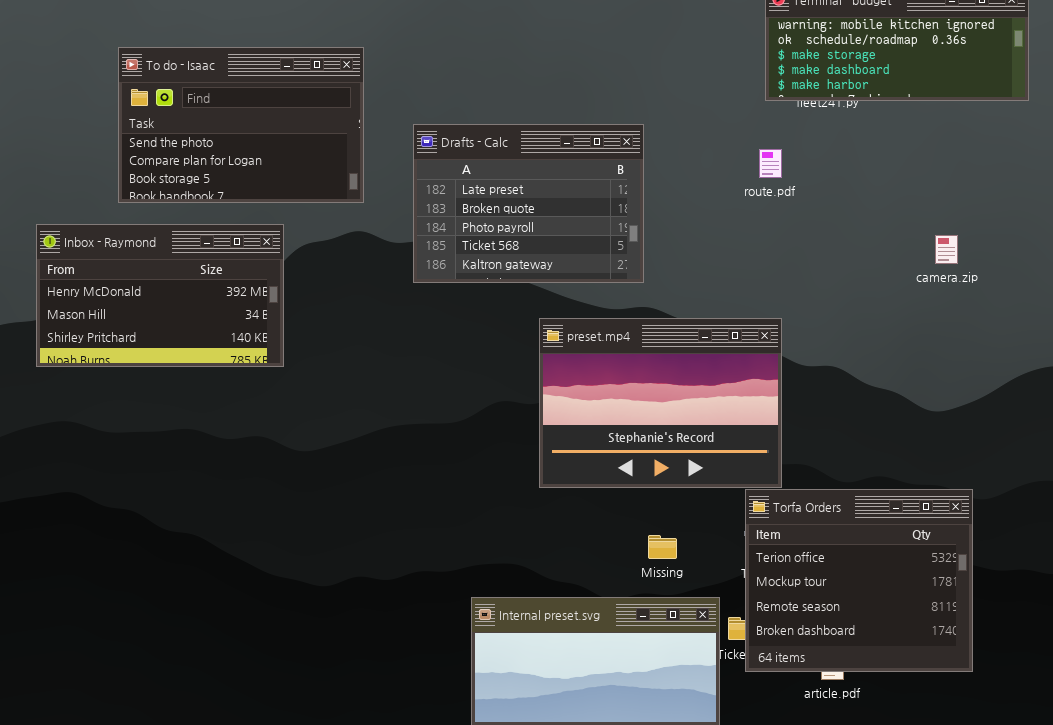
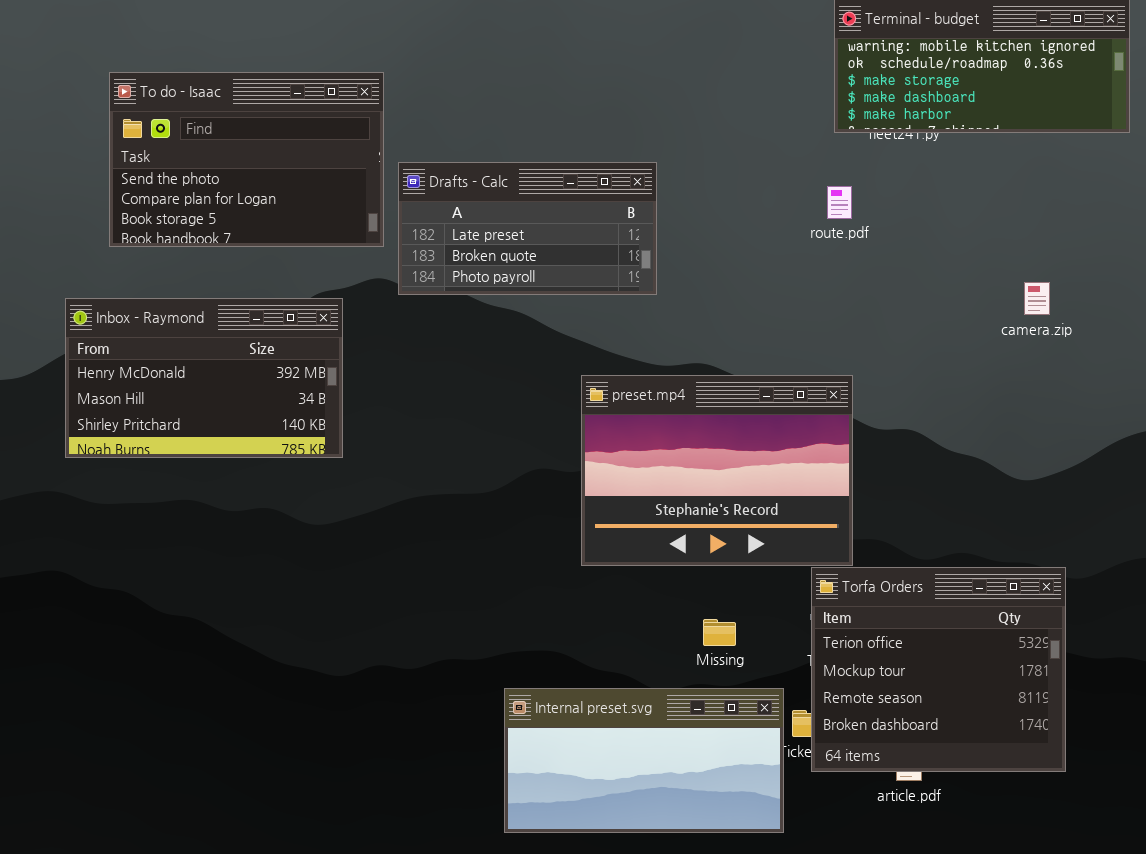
Drafts - Calc: [413,124,644,283] -> [398,162,657,295], moved, resized
Inbox - Raymond: [36,224,284,367] -> [65,298,343,458], moved

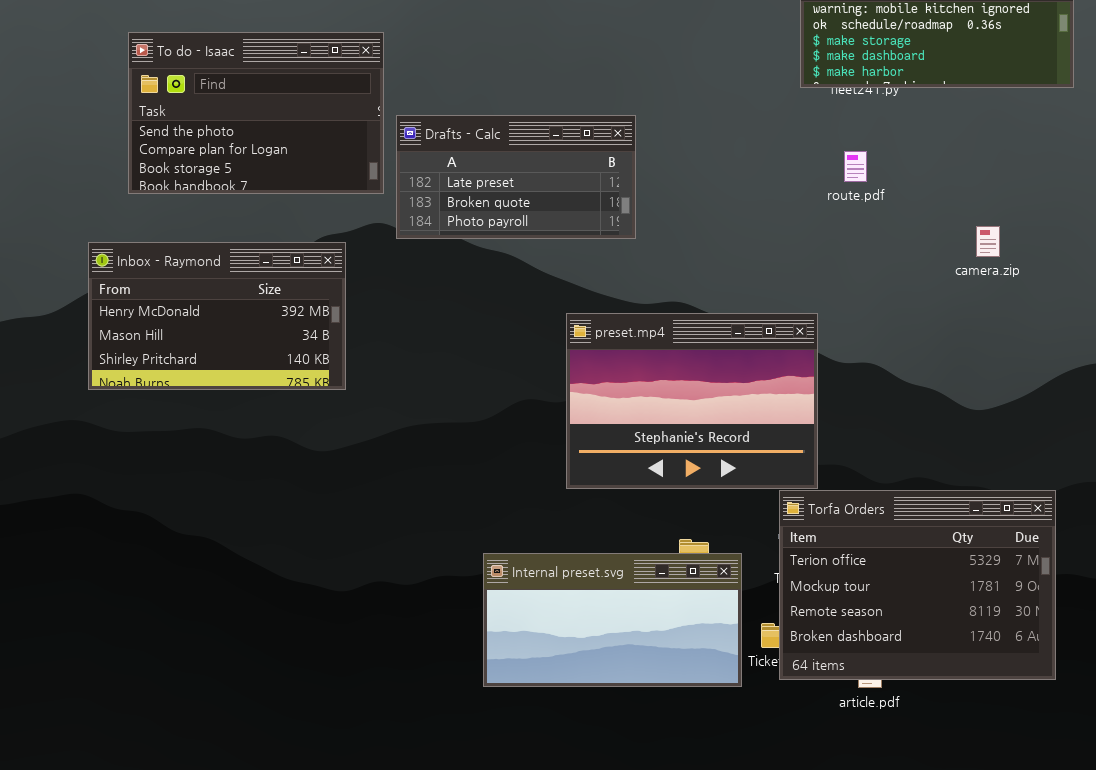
route.pdf: [827,186,852,219] -> [844,151,867,182], moved
Torfa Orders: [811,567,1066,772] -> [779,490,1056,680], resized
Internal preset.svg: [504,688,784,833] -> [483,553,742,687], moved

